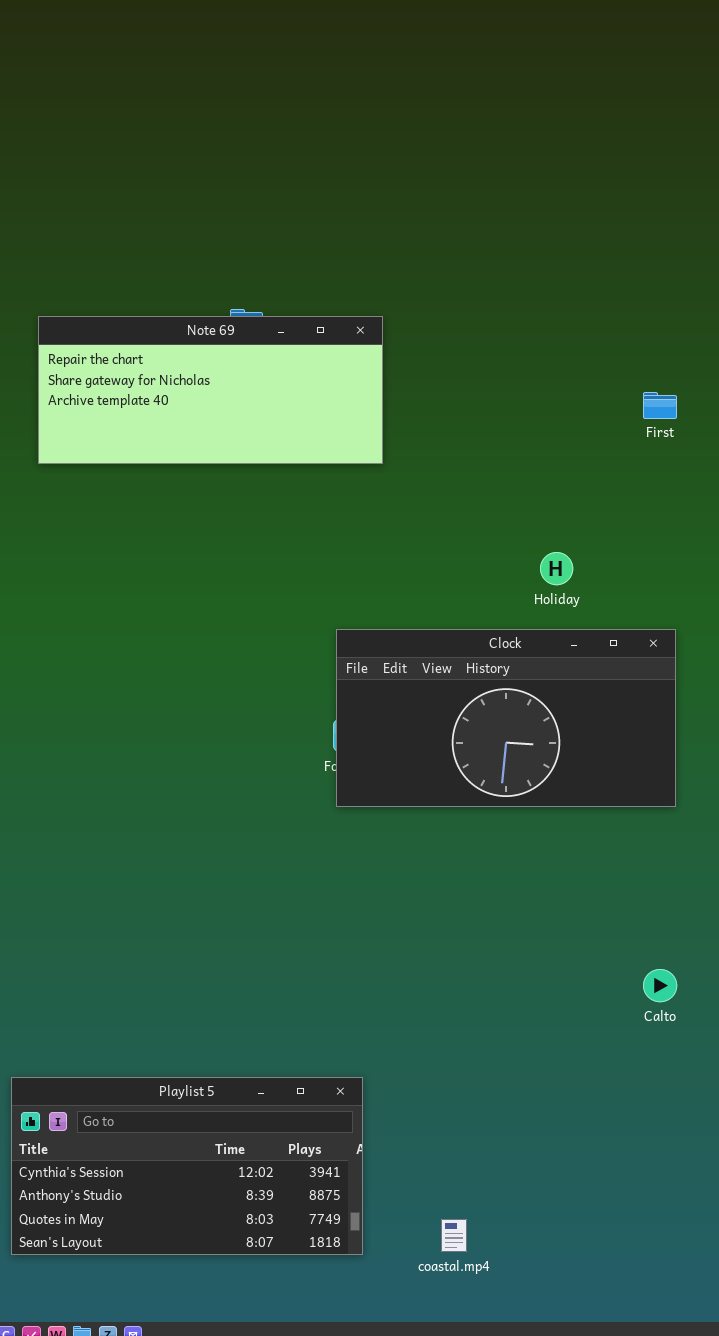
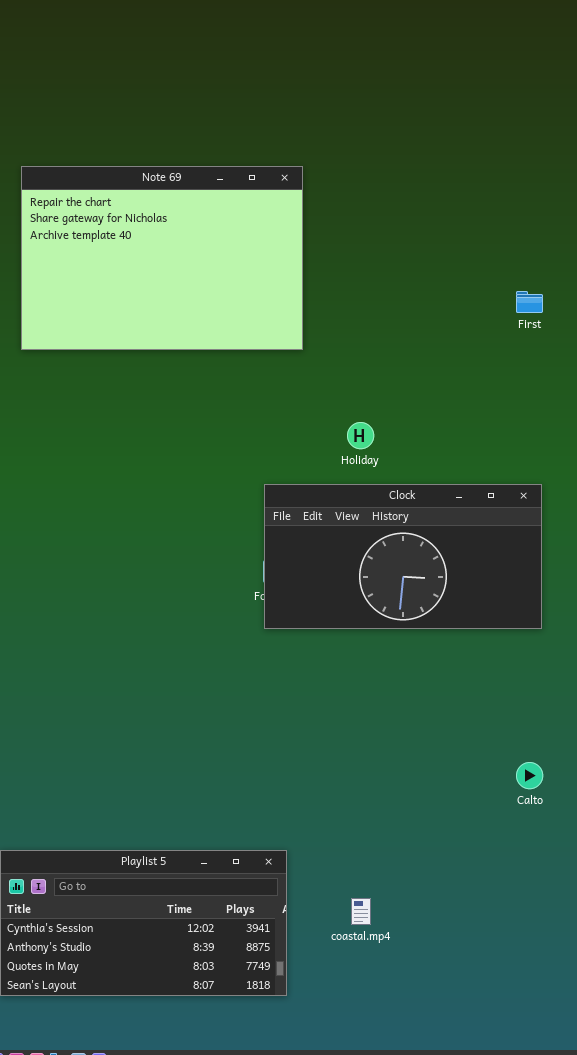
Note 69: [38,316,383,464] -> [21,166,303,350], resized
Holiday: [540,552,573,585] -> [347,422,374,449], moved
coastal.mp4: [441,1219,467,1252] -> [351,898,371,925], moved

